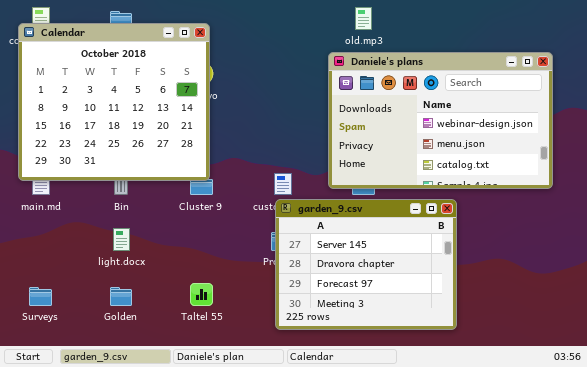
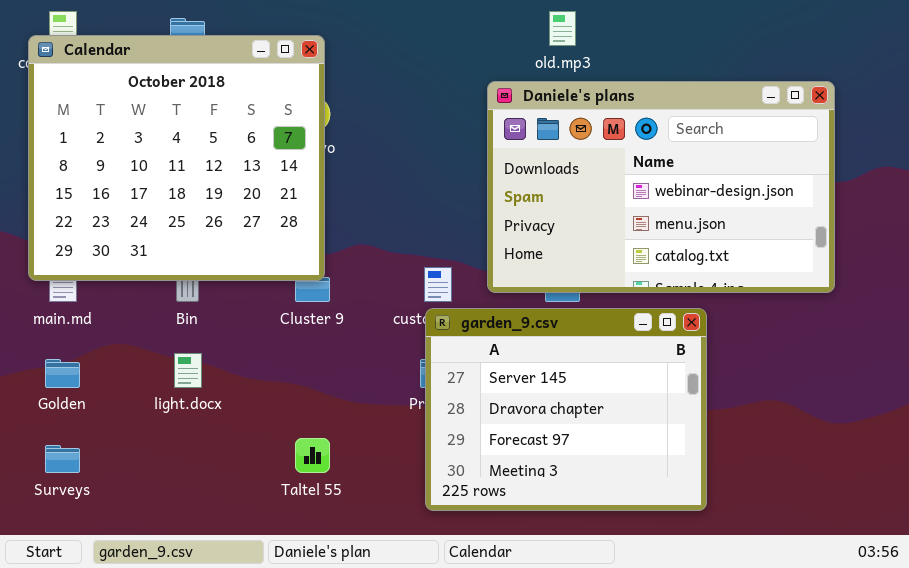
Daniele's plans: [328,52,553,189] -> [487,81,835,293], moved
Golden: [110,287,132,306] -> [45,359,80,388], moved

